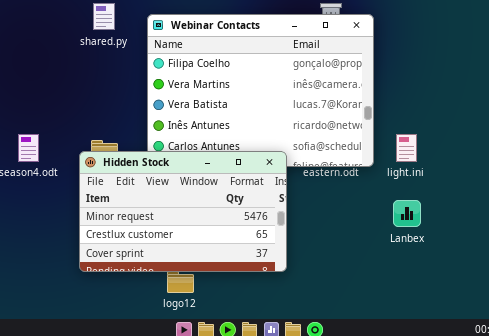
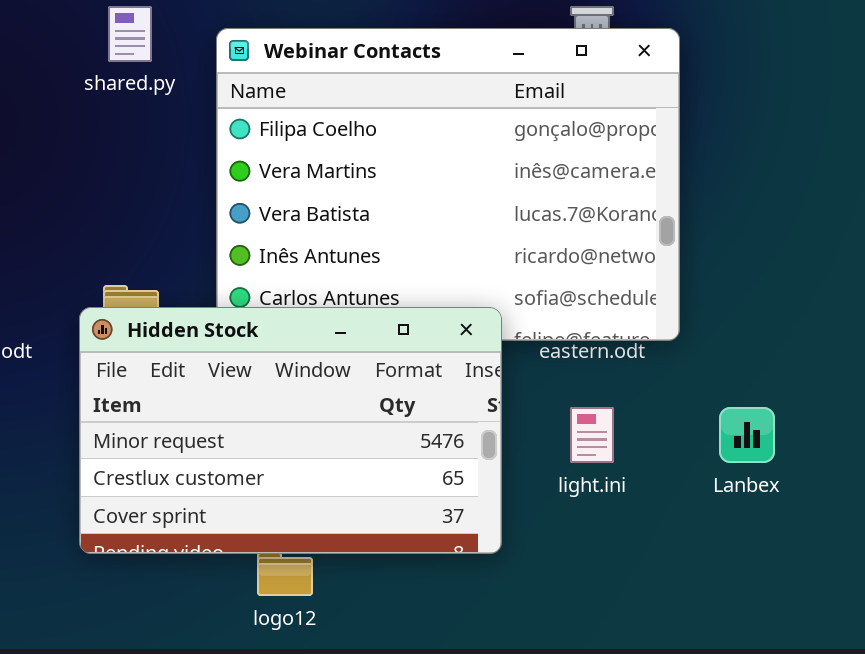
light.ini: [396,134,417,162] -> [570,407,614,463], moved

